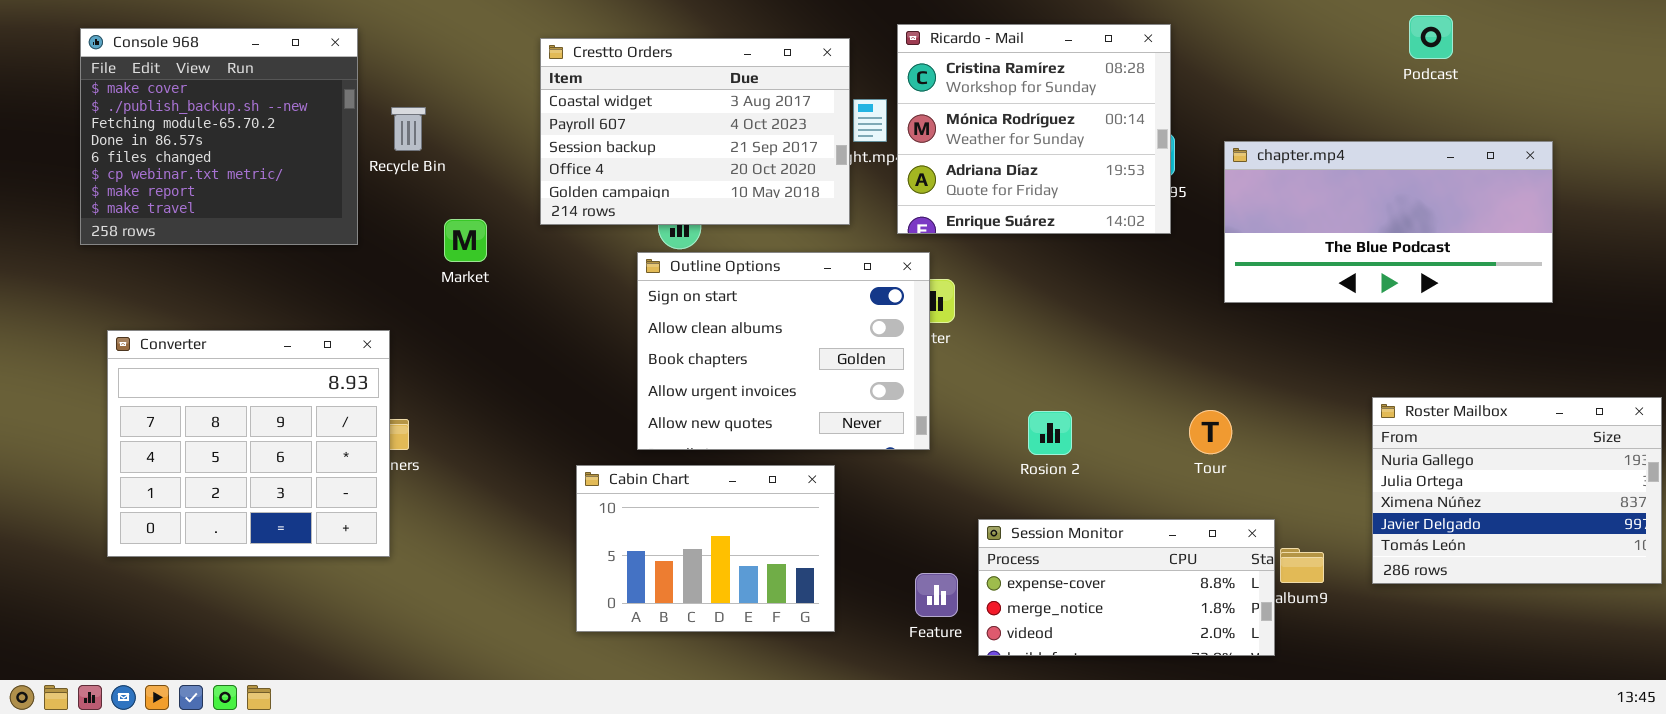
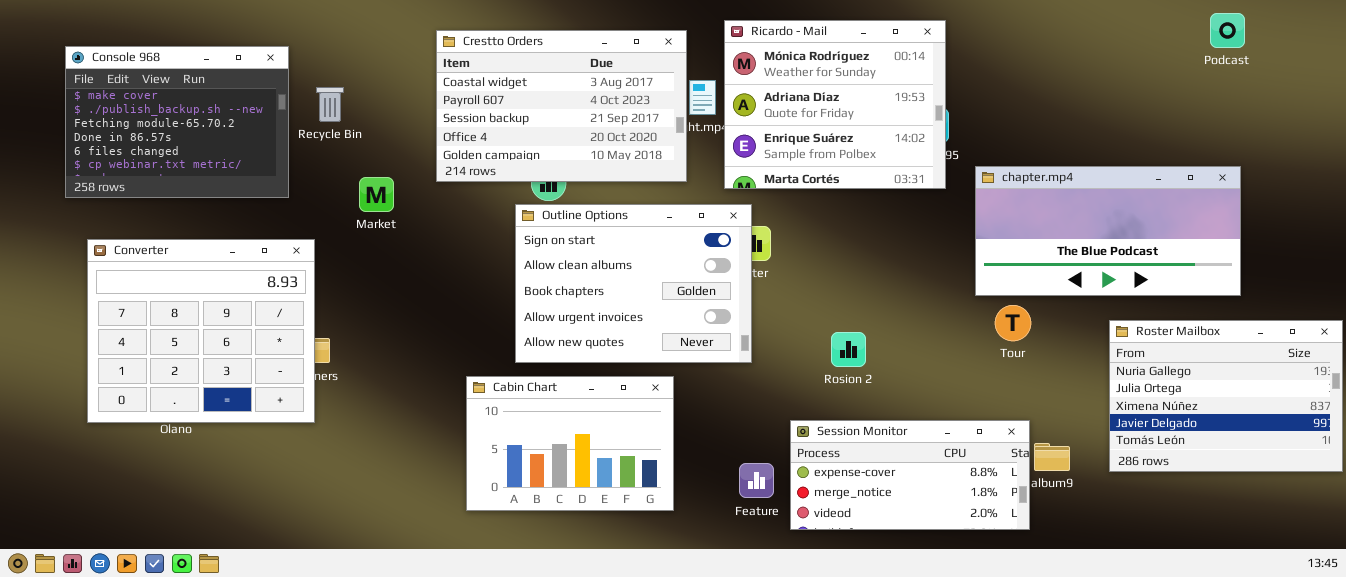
Podcast: [1409,15,1453,59] -> [1210,13,1245,48], moved
Ricardo - Mail: [897,24,1171,234] -> [724,20,946,189], scrolled down 1 row
Console 968: [80,28,358,245] -> [65,46,289,198], resized
chapter.mp4: [1224,141,1553,303] -> [975,166,1241,296], moved
Converter: [107,330,390,557] -> [87,239,315,423], moved
Tour: [1189,410,1232,454] -> [995,305,1031,341], moved

